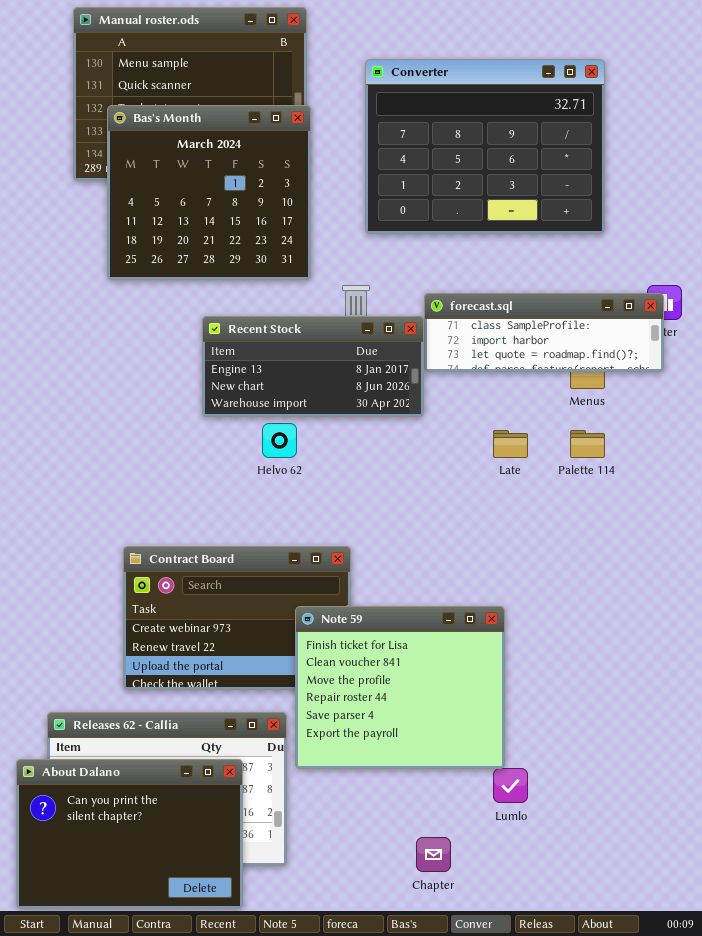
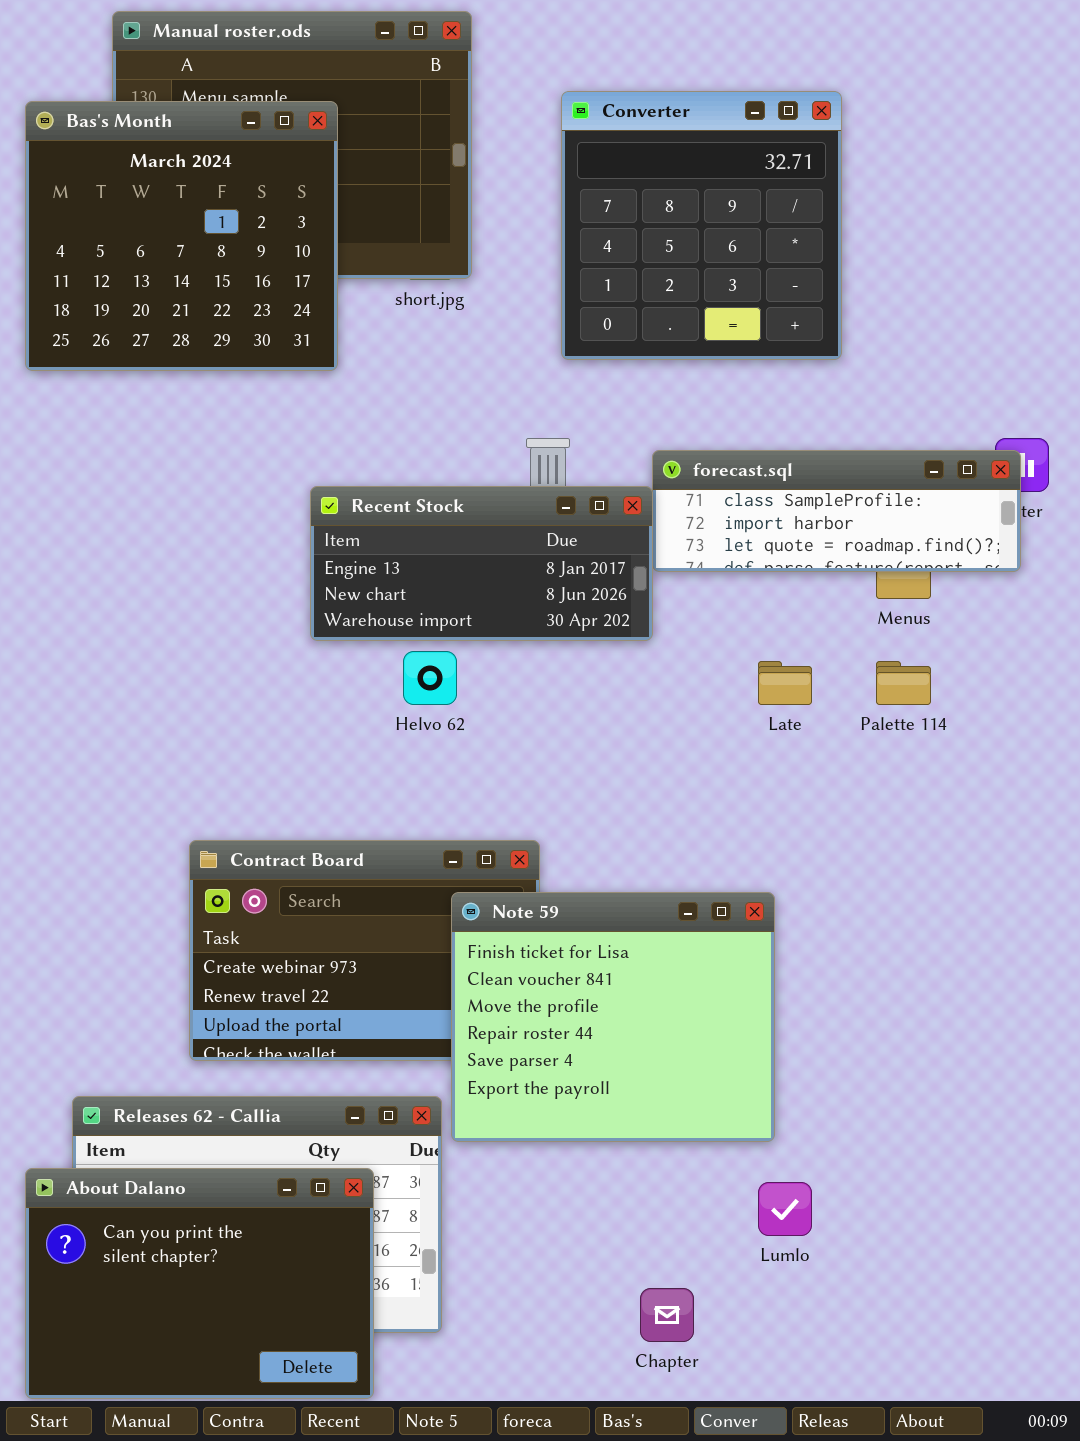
Converter: [365,59,605,234] -> [561,91,842,360], resized
Bas's Month: [107,105,311,280] -> [25,101,338,371], moved
Note 59: [295,606,505,769] -> [451,892,775,1142], moved

